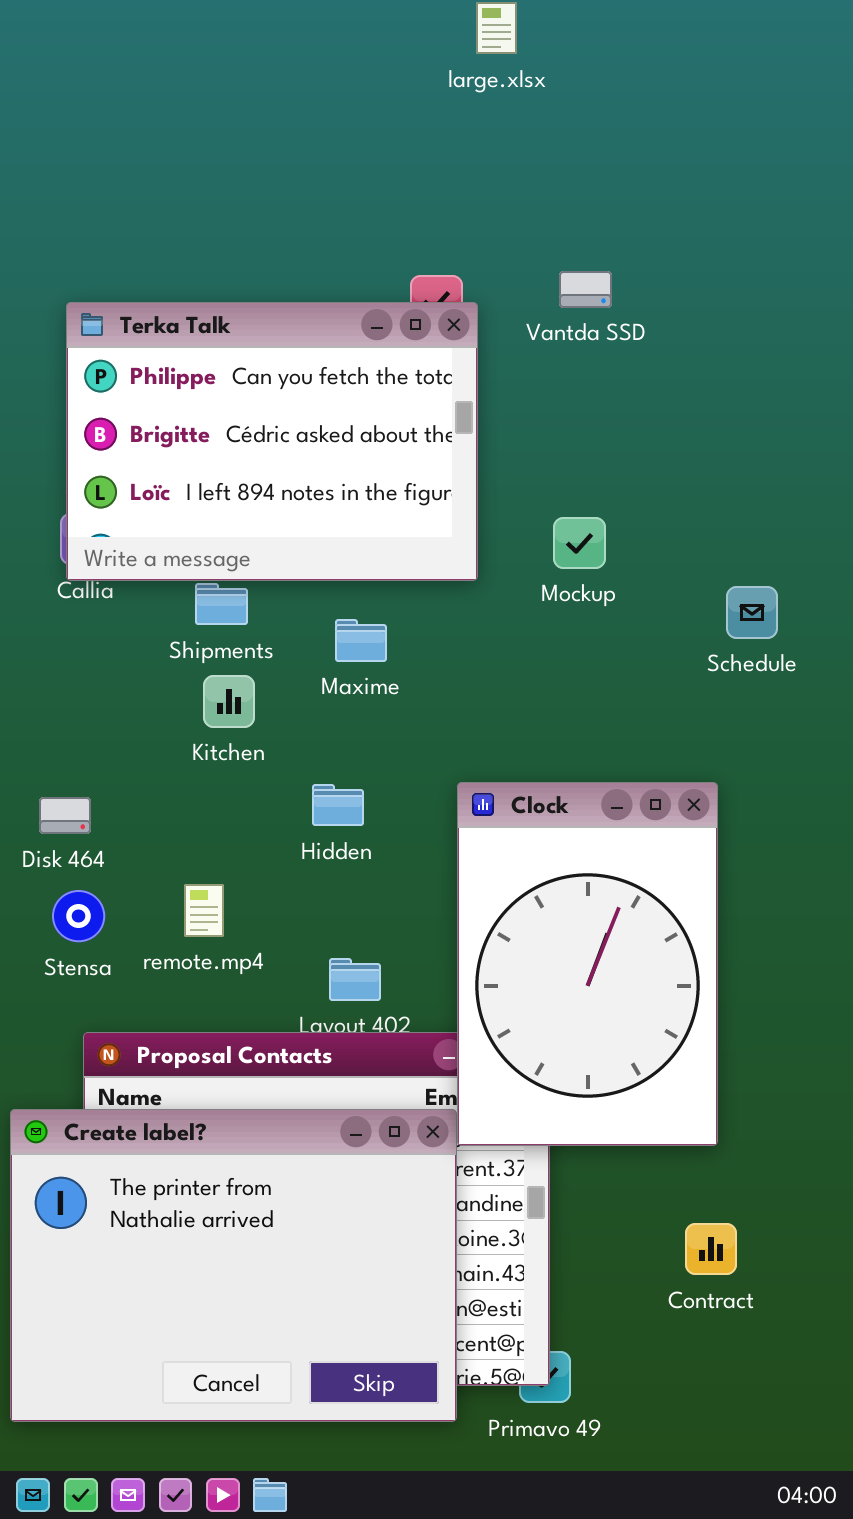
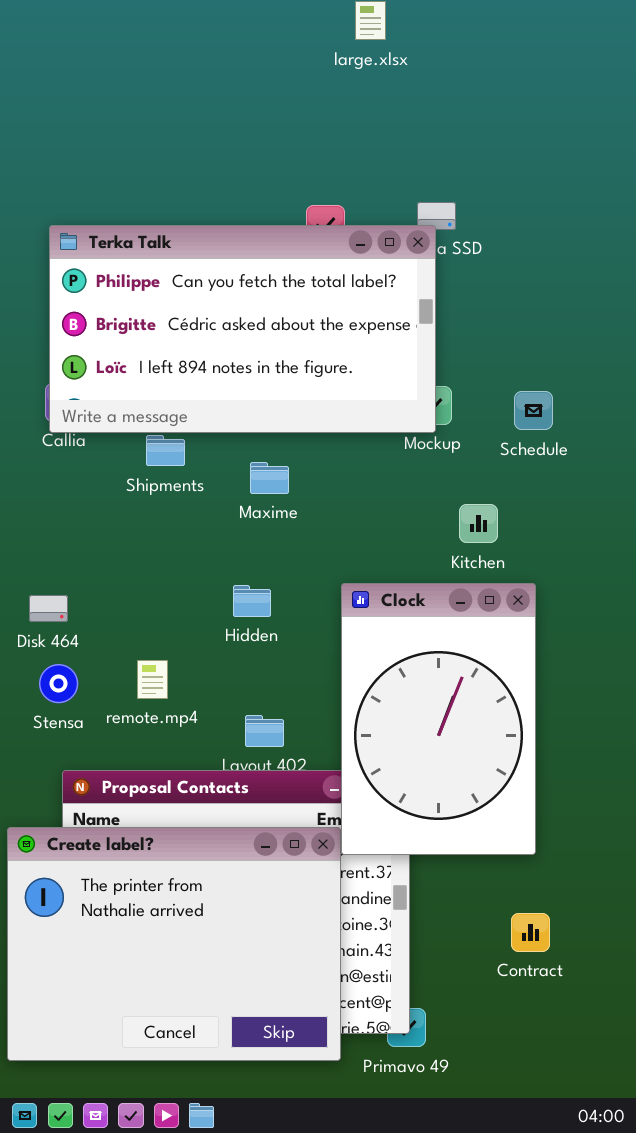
Terka Talk: [66,302,478,581] -> [49,225,436,433], resized
Schedule: [726,586,778,639] -> [514,391,553,430], moved
Kitchen: [203,675,255,728] -> [459,504,498,543], moved

